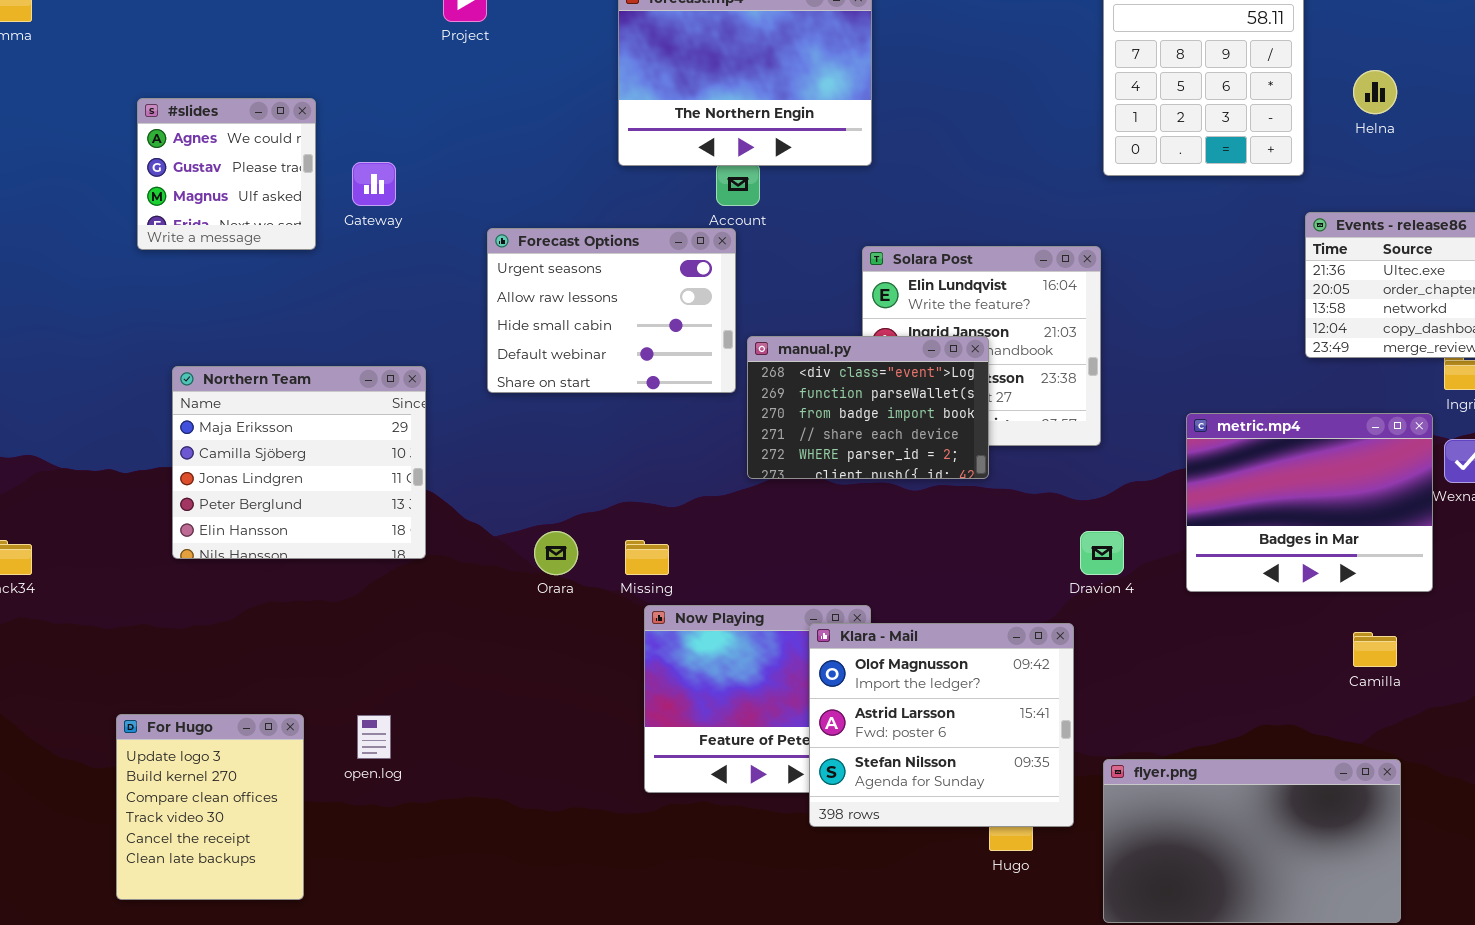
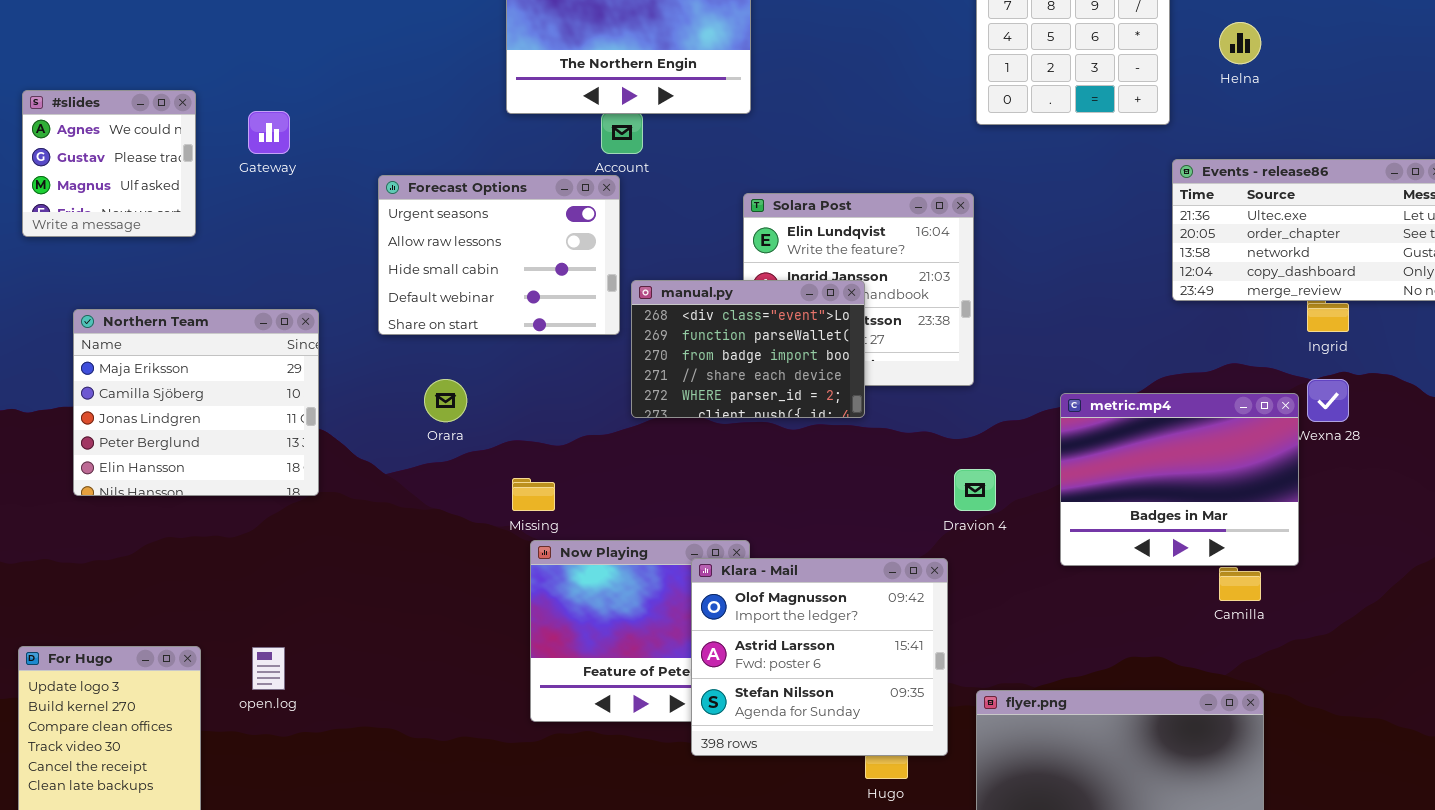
#slides: [137,98,316,250] -> [22,90,196,237], moved
metric.mp4: [1186,413,1433,592] -> [1060,393,1299,566], moved
Orara: [534,531,578,575] -> [424,379,467,422], moved

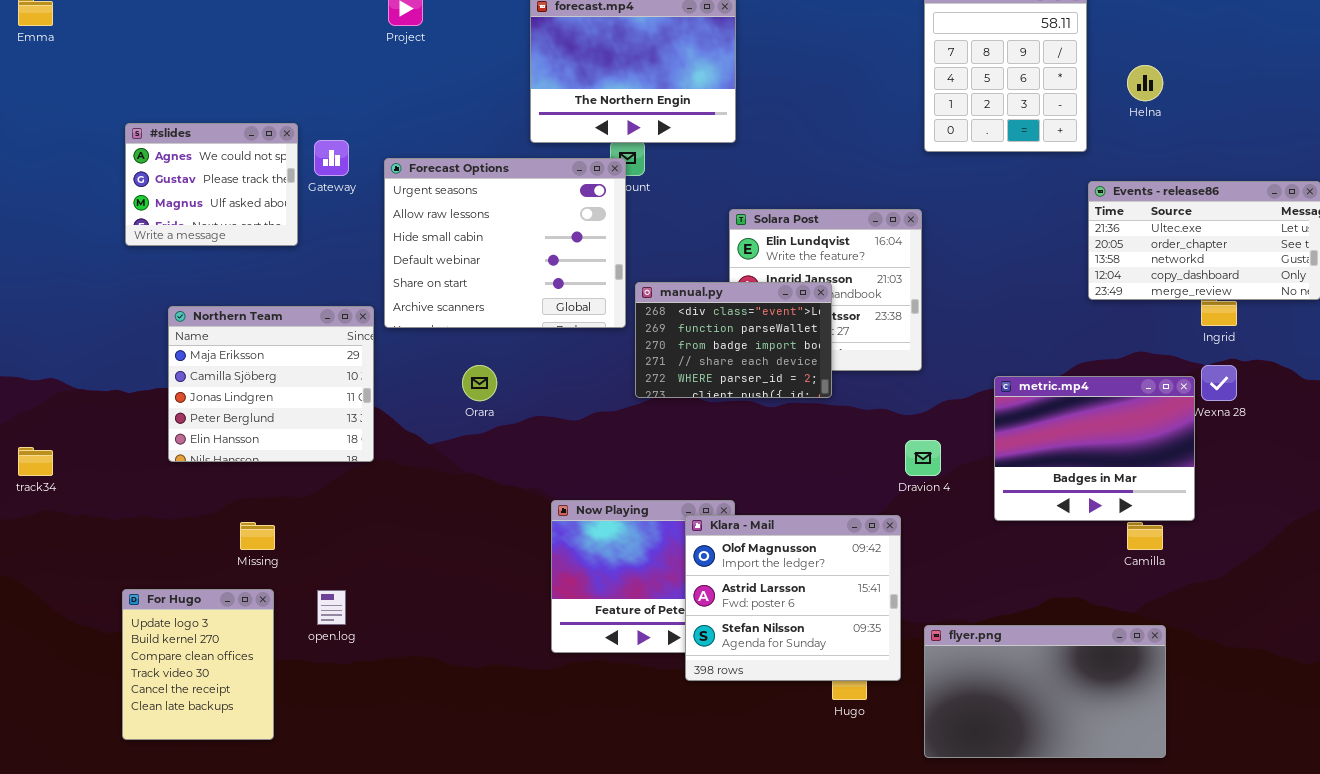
#slides: [22,90,196,237] -> [125,123,298,246], resized
Forecast Options: [378,175,620,335] -> [384,158,626,328], resized
Missing: [512,478,555,511] -> [240,522,275,550], moved

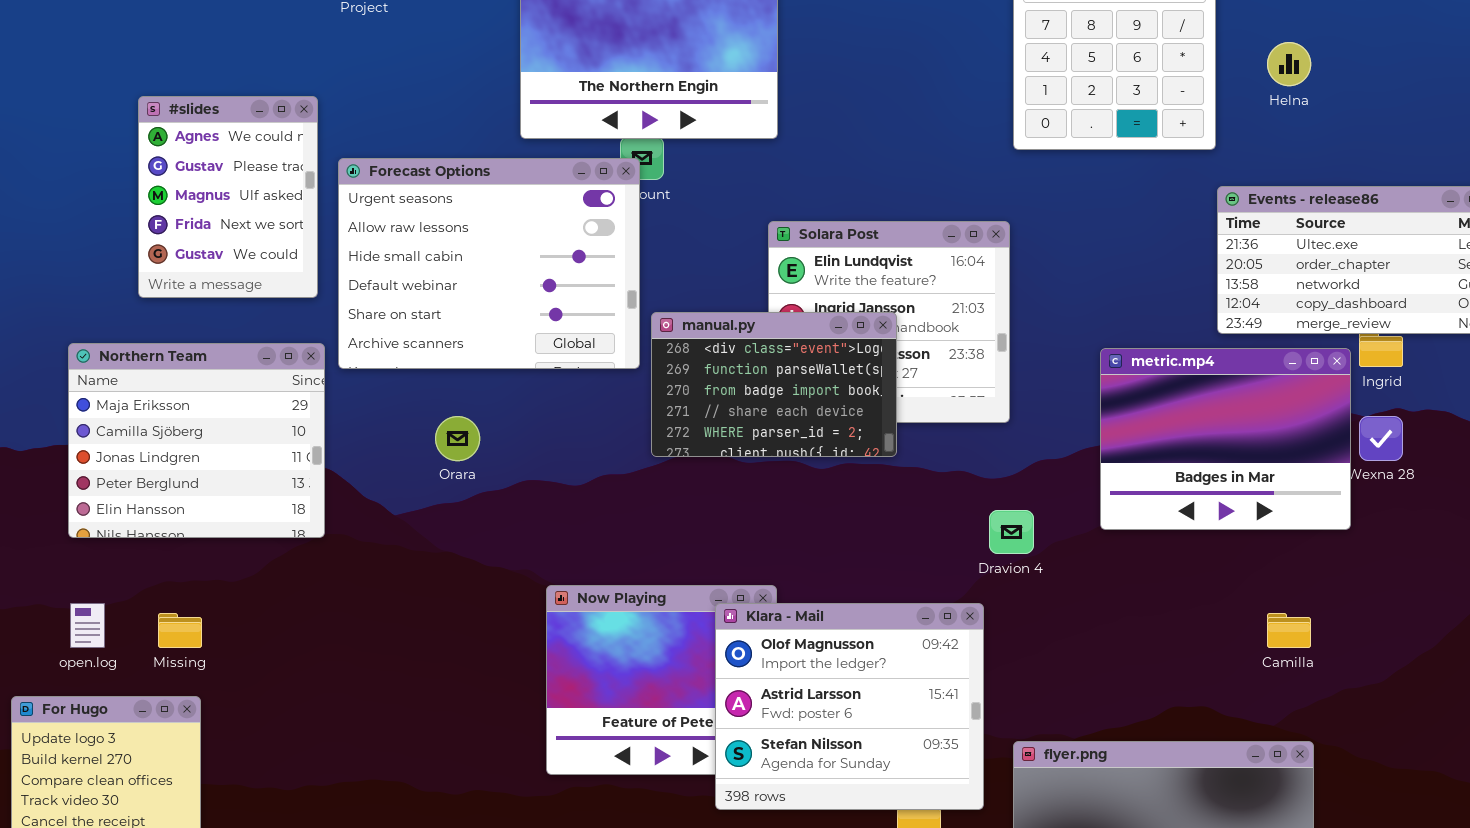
#slides: [125,123,298,246] -> [138,96,318,298], moved, resized
metric.mp4: [994,376,1195,521] -> [1100,348,1351,530], moved
open.log: [317,590,346,625] -> [70,603,105,648], moved

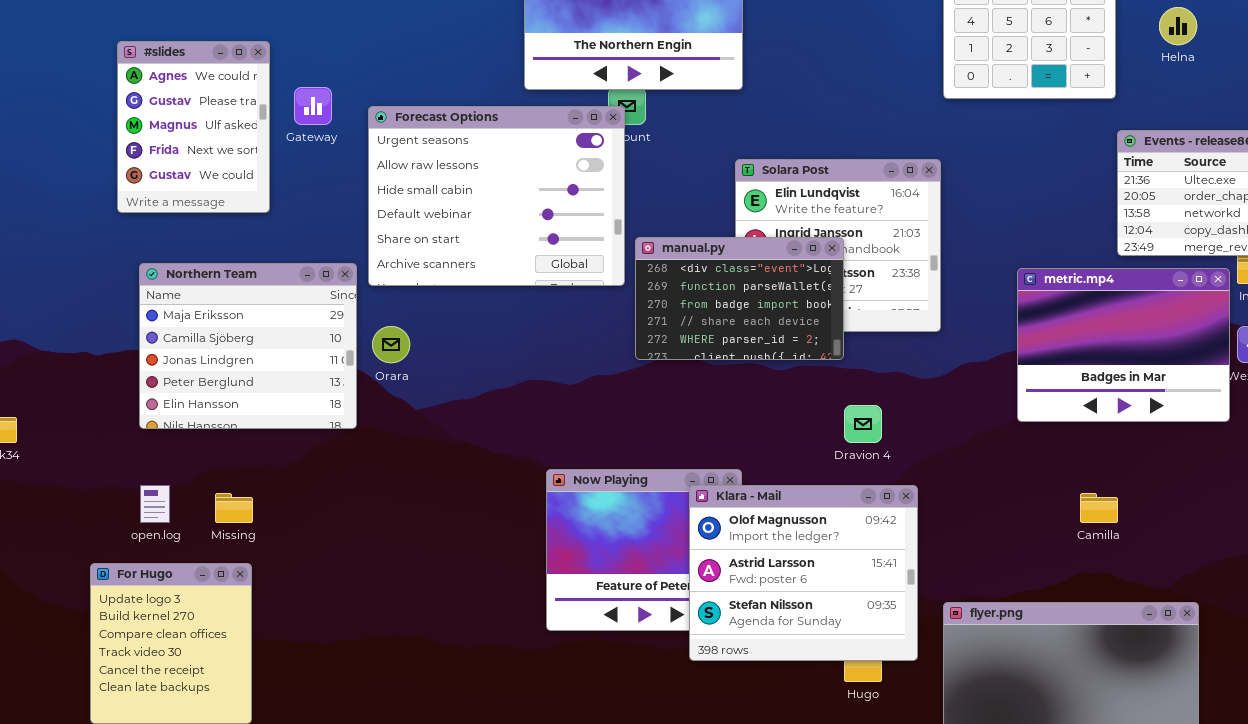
#slides: [138,96,318,298] -> [117,41,270,213], moved
Orara: [435,416,480,461] -> [372,326,410,363], moved
Dravion 4: [989,510,1034,554] -> [844,405,882,443], moved
Camilla: [1267,613,1311,648] -> [1080,493,1118,523], moved

